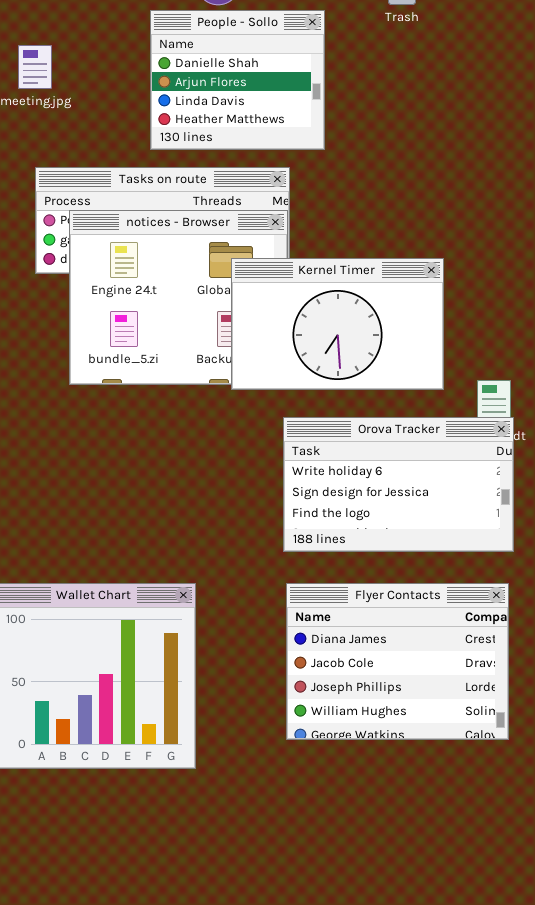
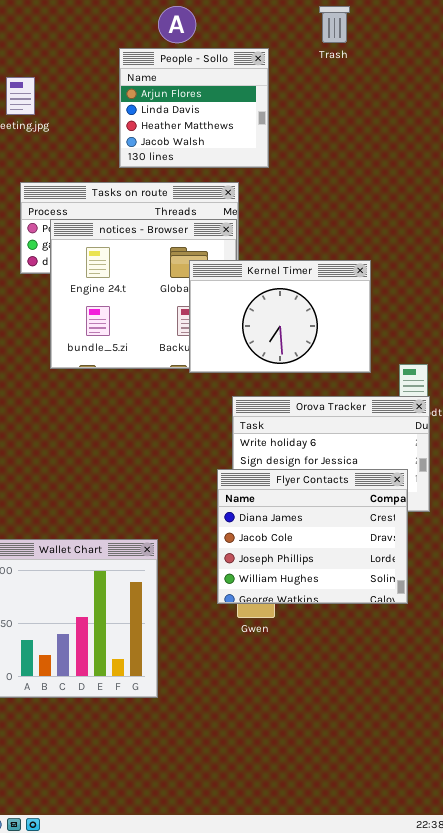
People - Sollo: [150,10,325,150] -> [119,48,269,168], scrolled down 1 row
Flyer Contacts: [286,583,509,740] -> [217,469,408,604], moved

